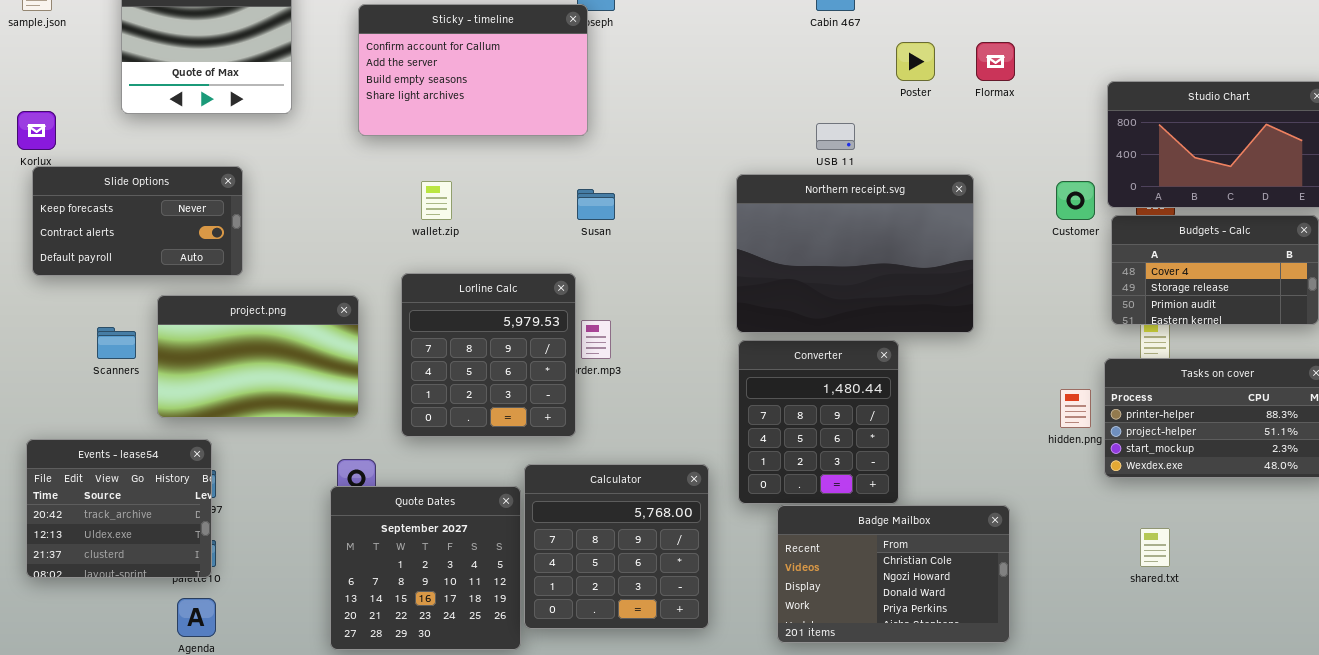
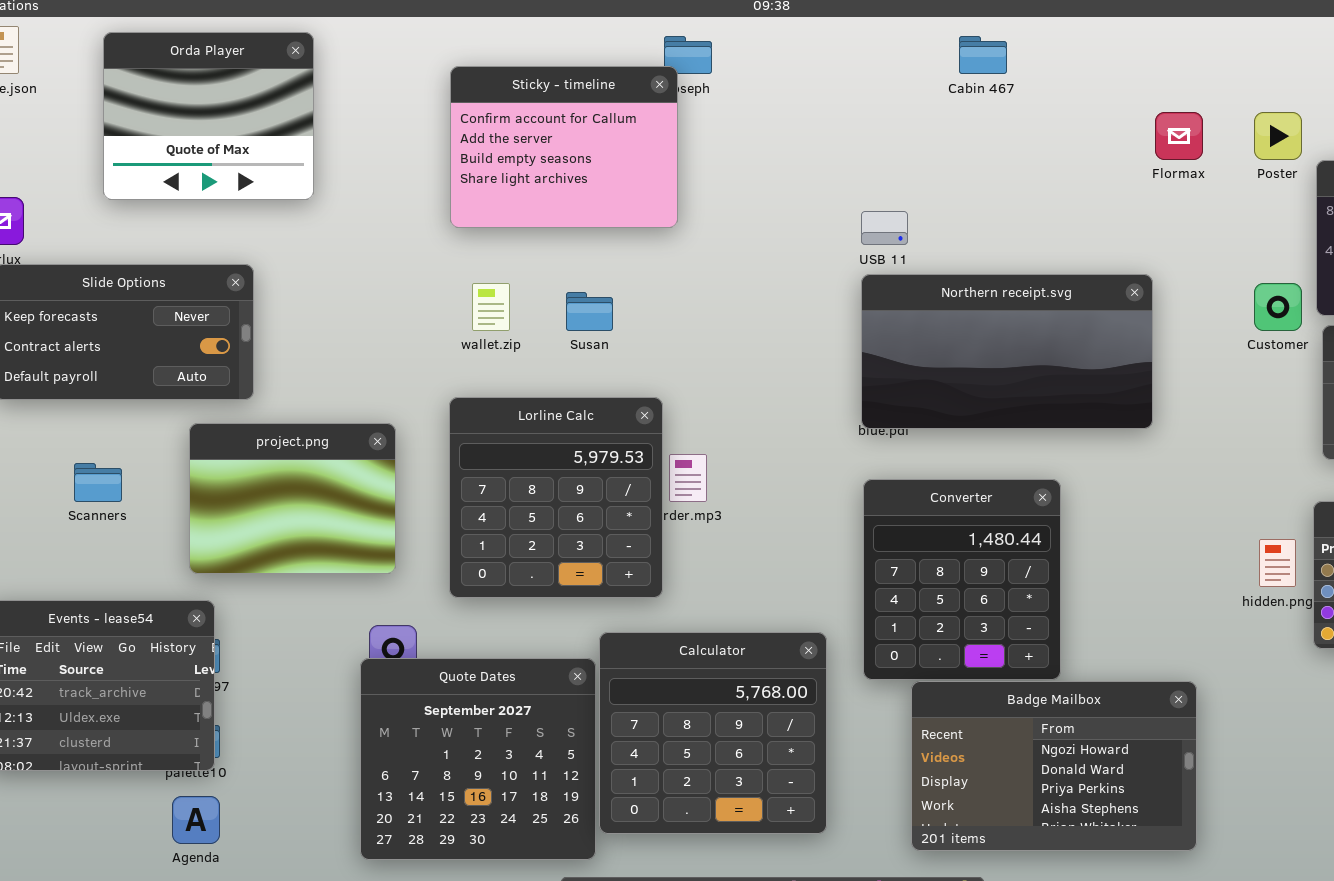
Sticky - timeline: [358,4,588,136] -> [450,66,678,228], resized
Poster: [896,42,935,81] -> [1254,112,1302,160], moved
USB 11: [816,123,855,150] -> [861,211,908,245], moved
Northern receipt.svg: [736,174,974,333] -> [861,274,1153,429], resized
Susan: [577,189,615,220] -> [566,292,613,331], moved
project.png: [157,295,359,418] -> [189,423,396,574], resized
Badge Mailbox: [777,505,1010,643] -> [911,681,1197,851], scrolled down 1 row

